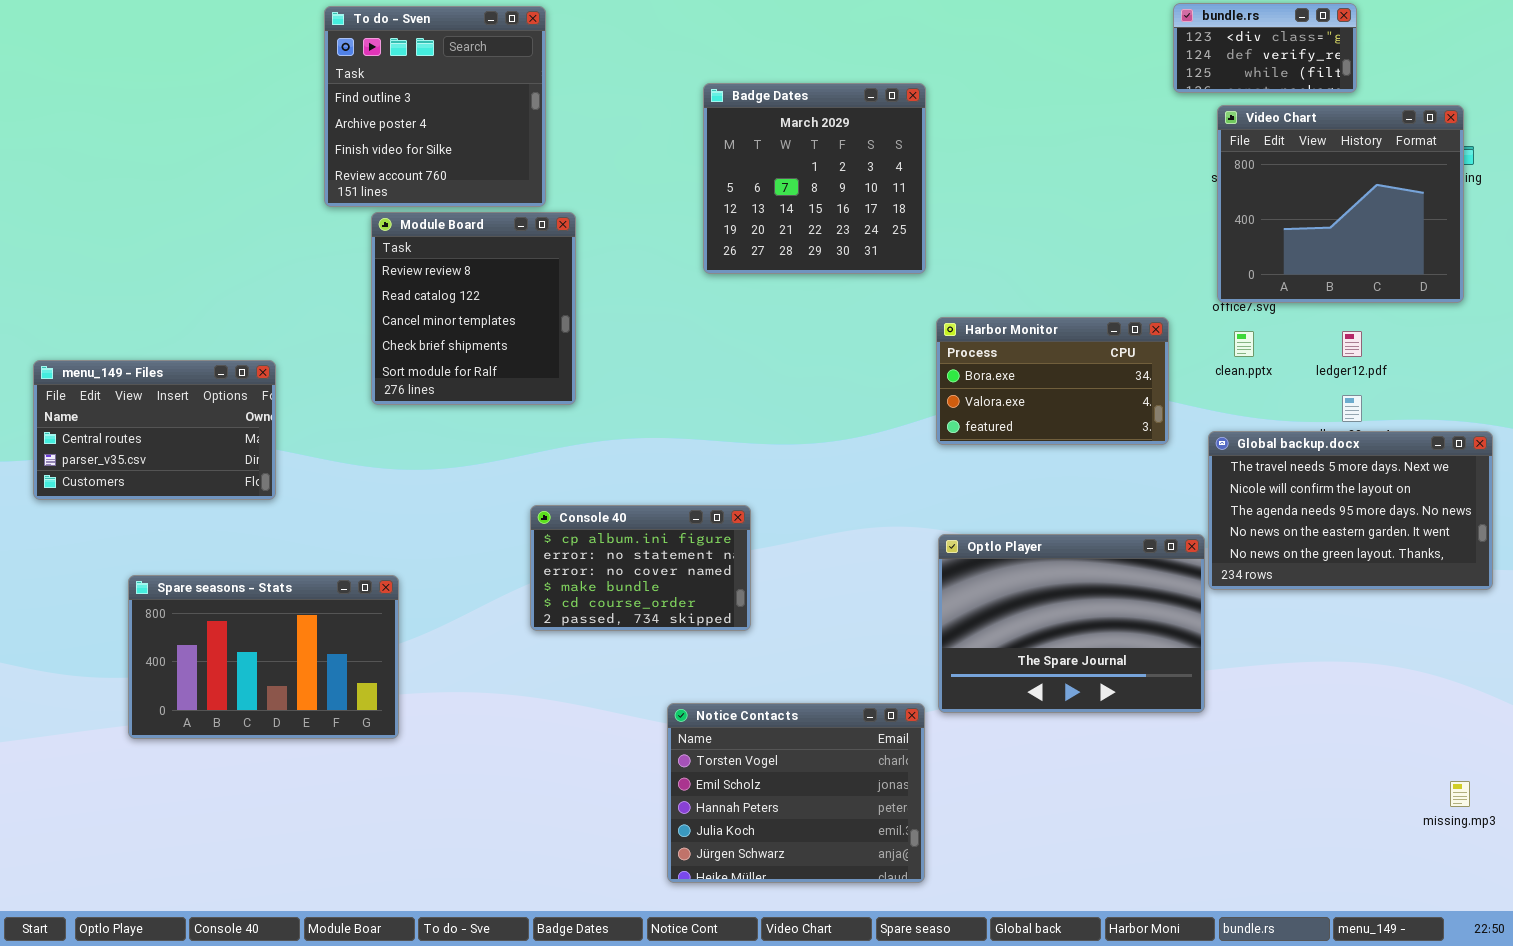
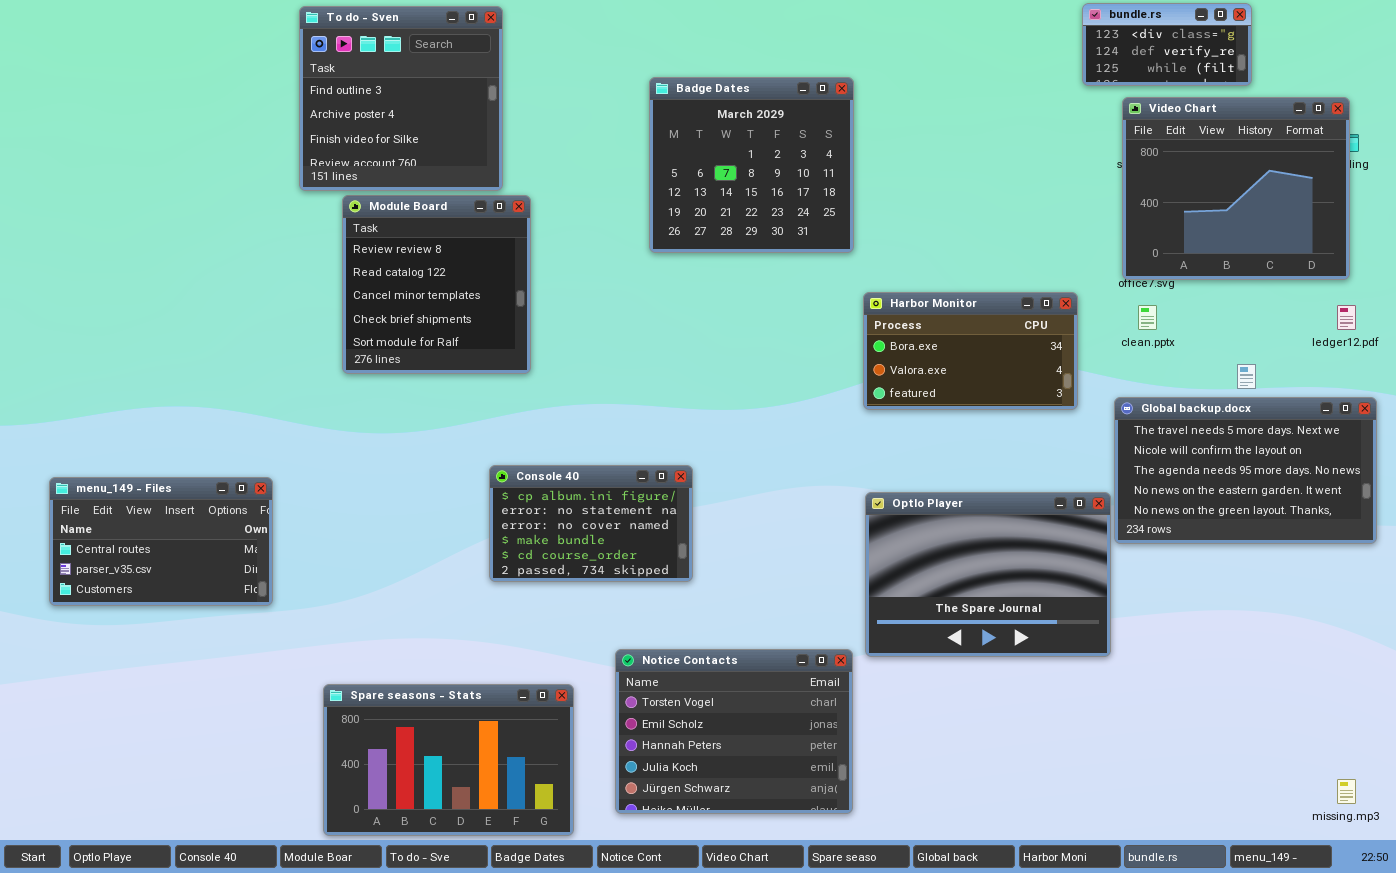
ledger12.pdf: [1342,331,1362,357] -> [1337,305,1356,330], moved
menu_149 - Files: [33,360,276,500] -> [49,477,273,606], moved
Spare seasons - Stats: [128,575,399,739] -> [323,684,574,836], moved
missing.mp3: [1450,781,1470,807] -> [1337,779,1356,804], moved

